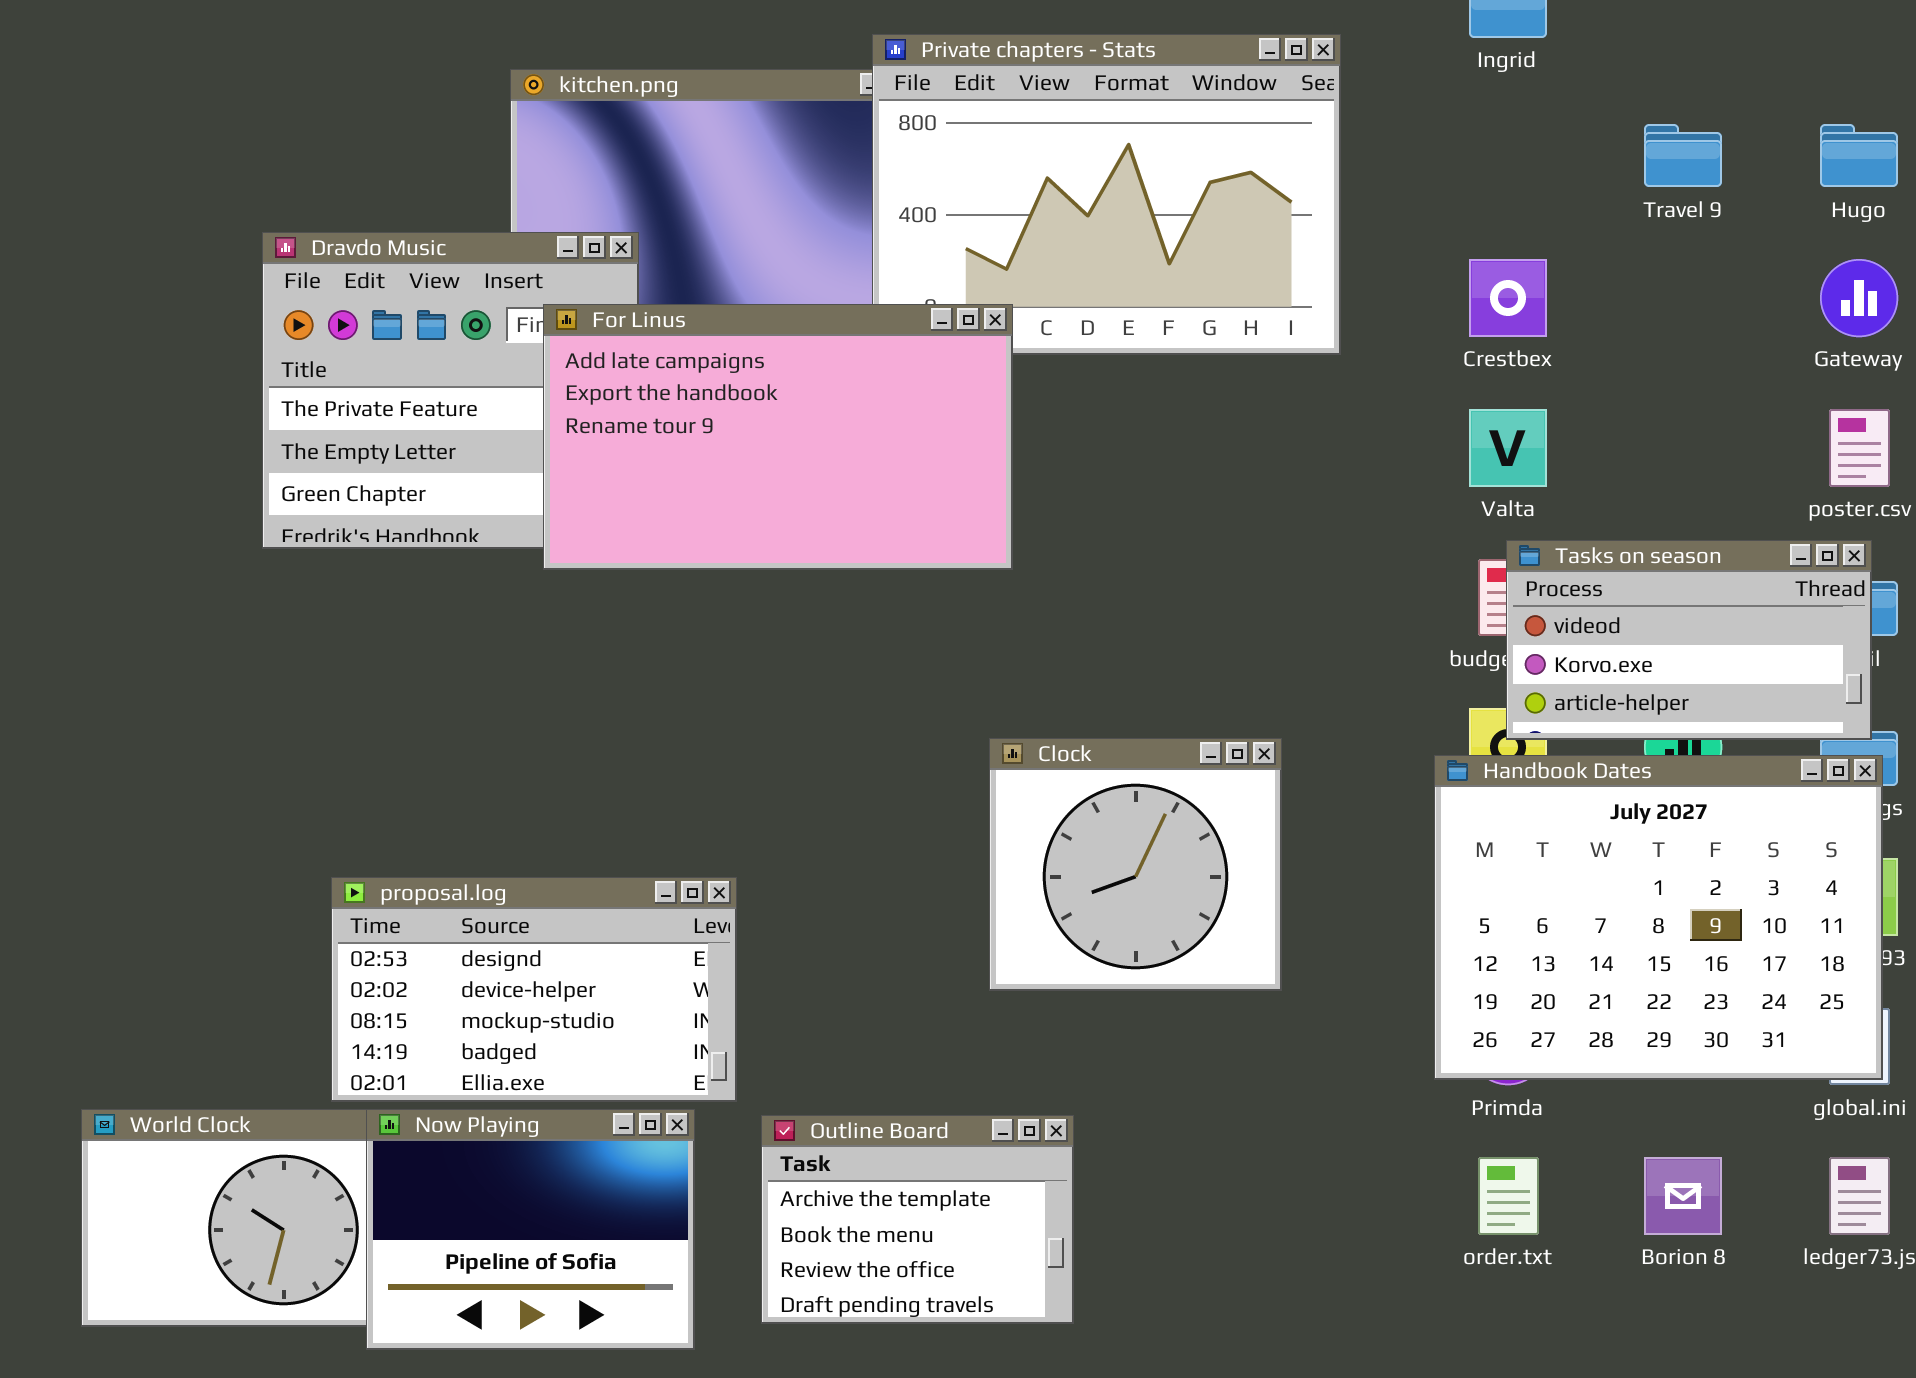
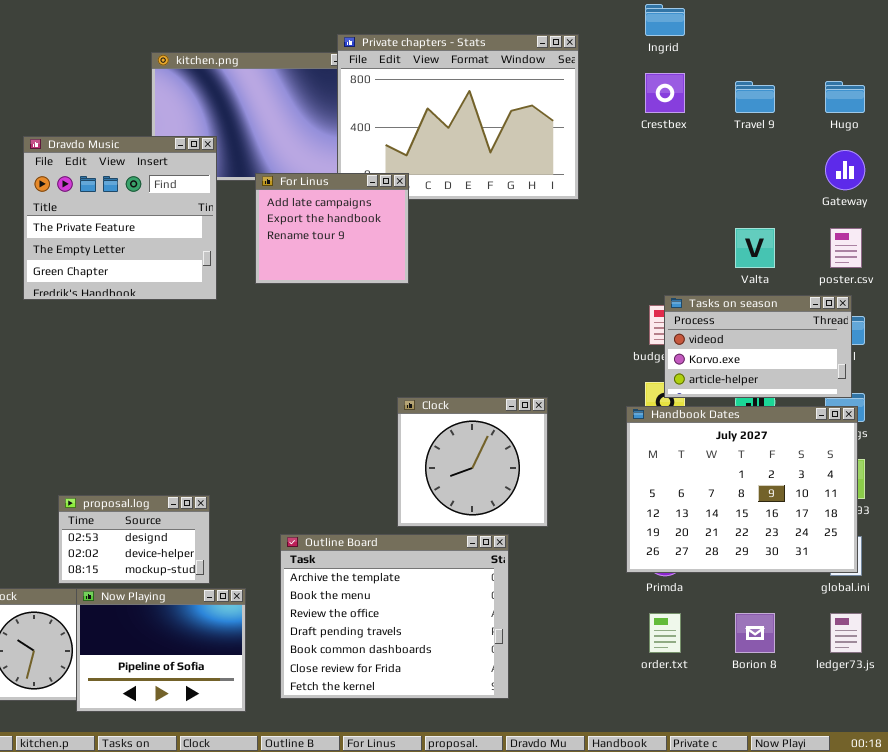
Crestbex: [1469,259,1547,337] -> [645,73,685,113], moved
For Linus: [543,304,1013,570] -> [255,173,409,284], resized
Valta: [1469,409,1547,487] -> [735,228,775,268], moved
proposal.log: [331,877,737,1102] -> [58,495,210,584], resized
Outline Board: [761,1115,1074,1324] -> [280,534,509,699], resized

